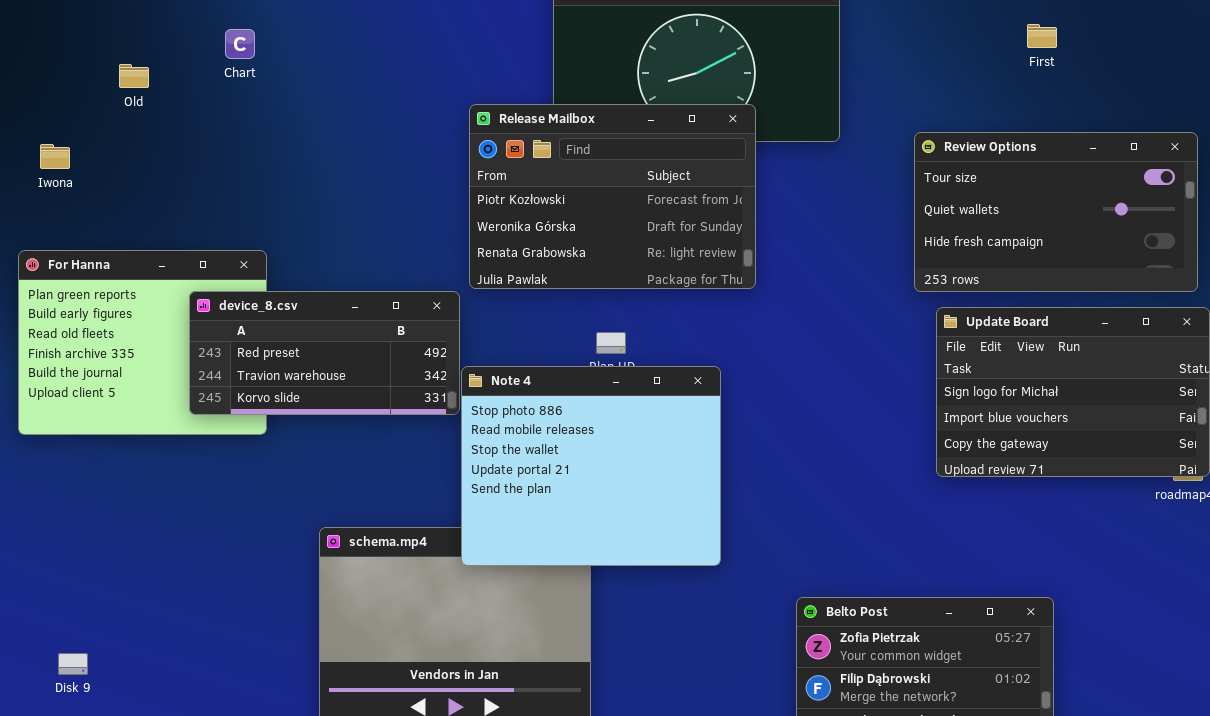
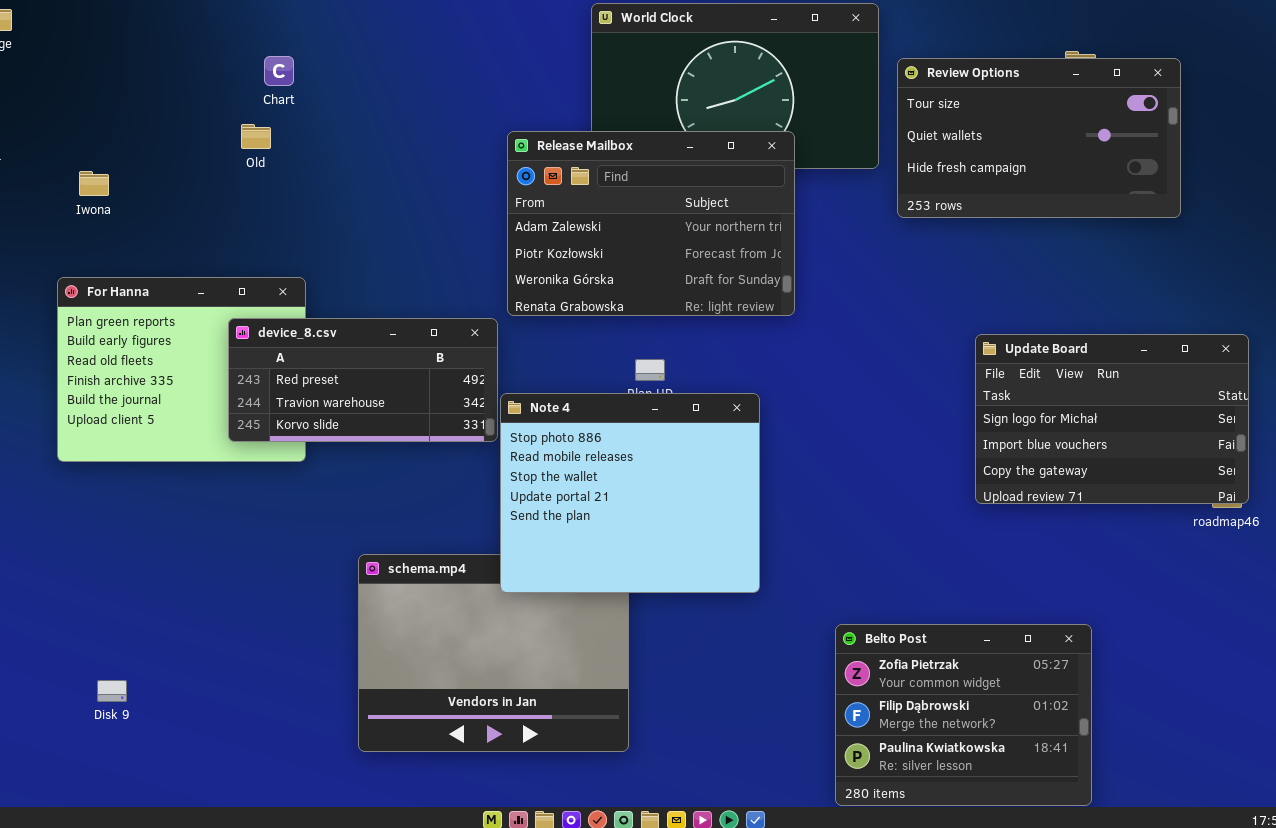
Old: [119,64,149,88] -> [241,124,271,149], moved
Release Mailbox: [469,104,756,289] -> [507,131,795,316], scrolled up 1 row
Review Options: [914,132,1198,292] -> [897,58,1181,218], moved

